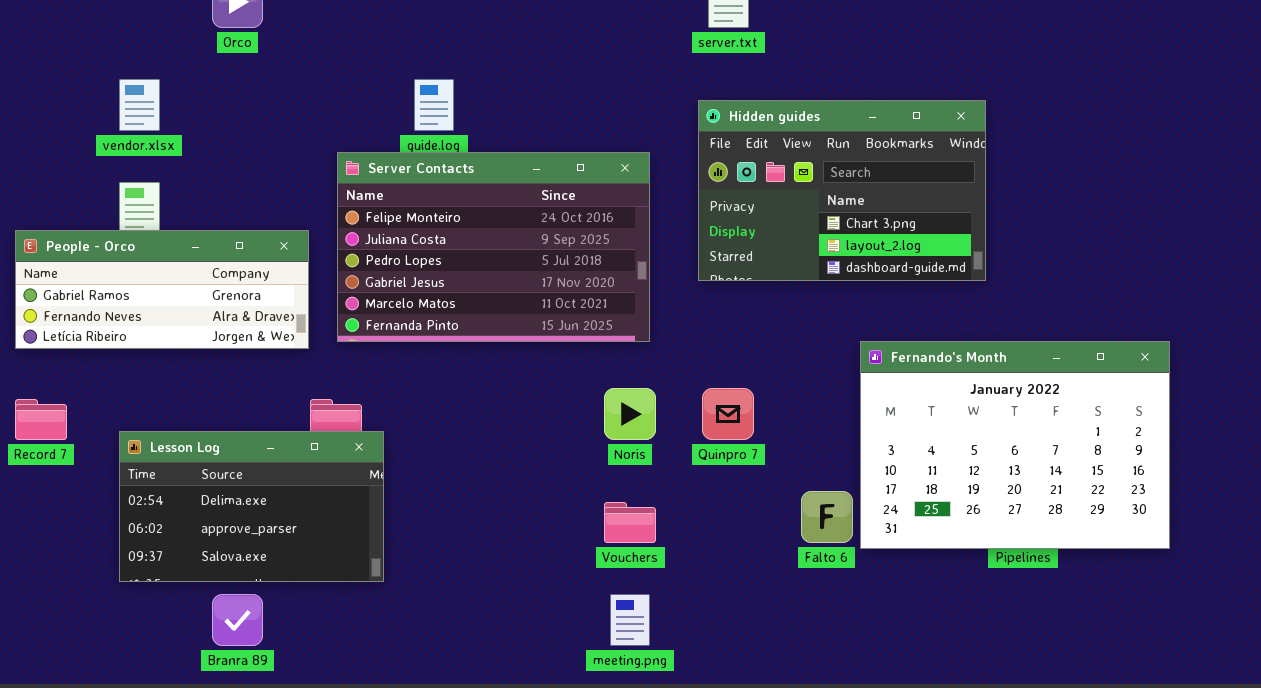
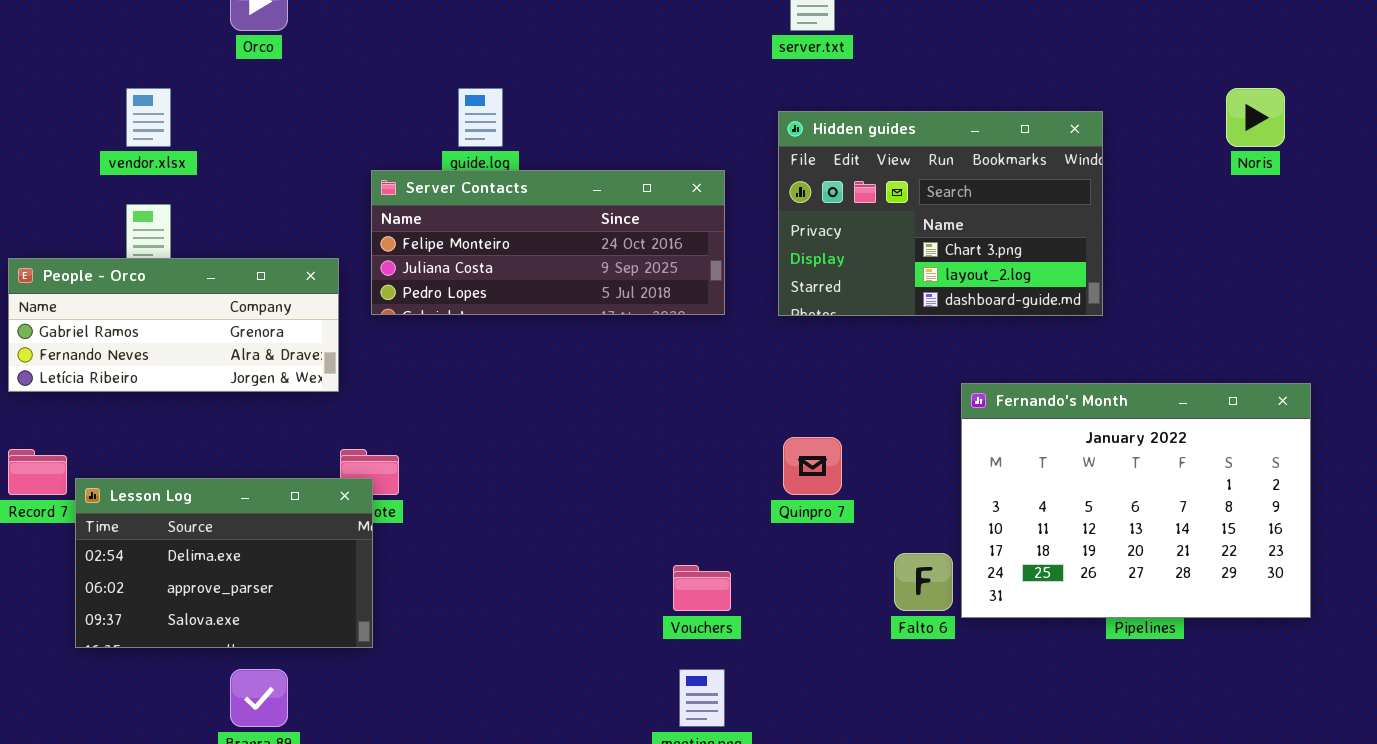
Server Contacts: [337,152,650,342] -> [371,170,725,315], resized
Noris: [604,388,656,440] -> [1226,88,1285,147], moved
Lesson Log: [119,431,384,582] -> [75,478,373,648], moved

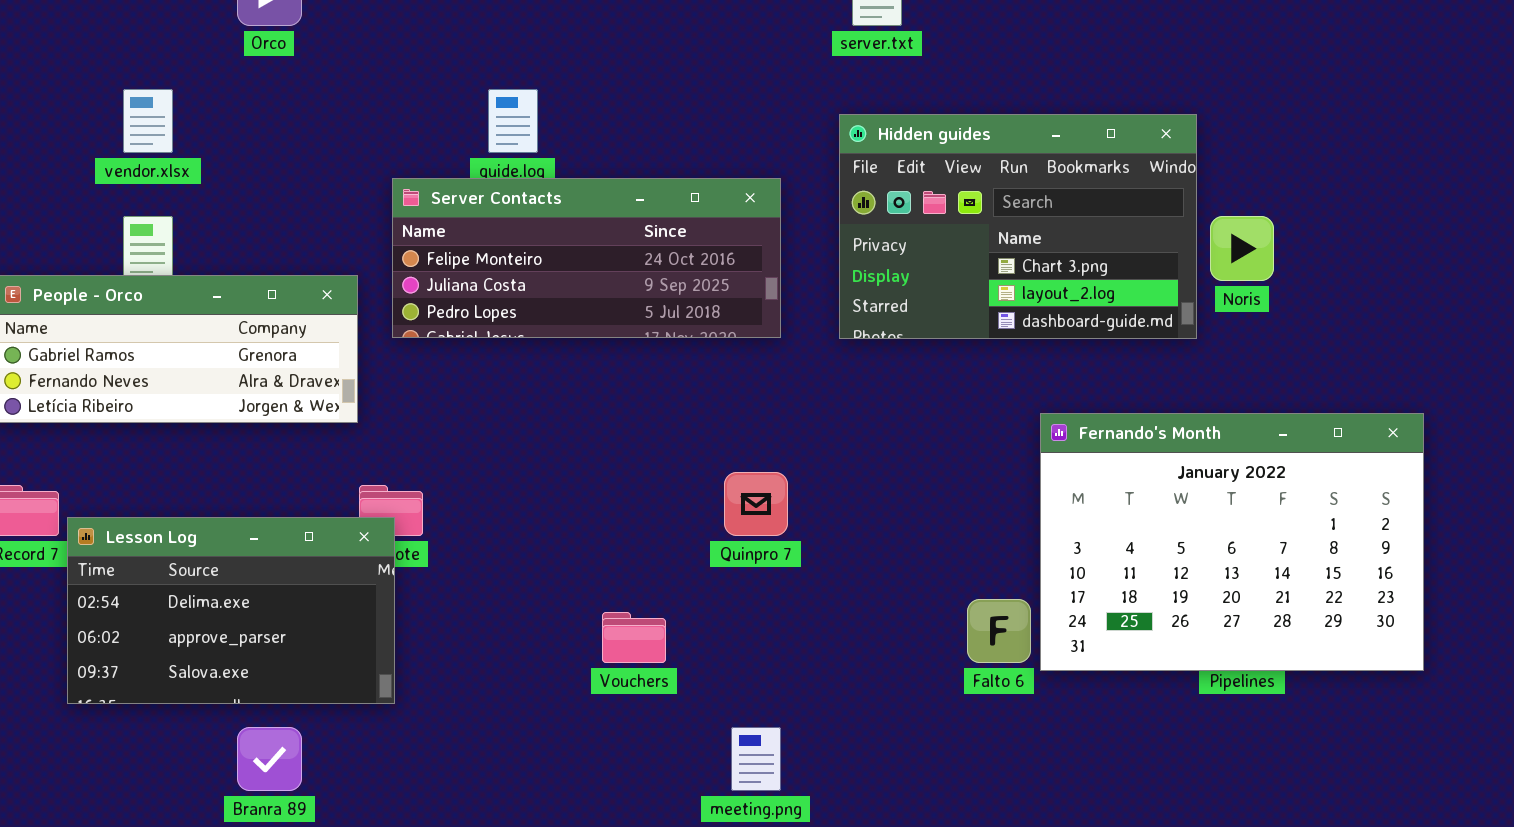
Noris: [1226,88,1285,147] -> [1210,216,1274,281], moved
Quinpro 7: [783,437,842,495] -> [724,472,788,536], moved
Vouchers: [673,565,731,611] -> [602,612,666,663], moved

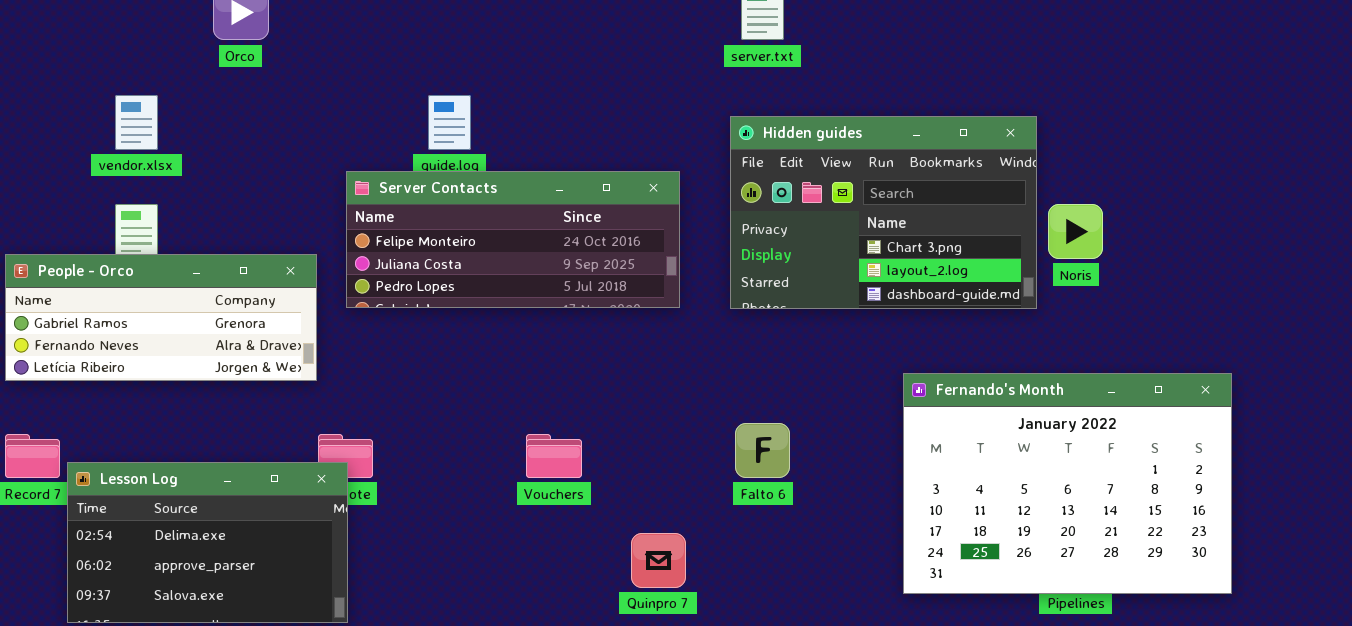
Quinpro 7: [724,472,788,536] -> [631,533,686,588], moved
Falto 6: [967,599,1031,663] -> [735,423,790,478], moved
Vouchers: [602,612,666,663] -> [526,434,582,478], moved

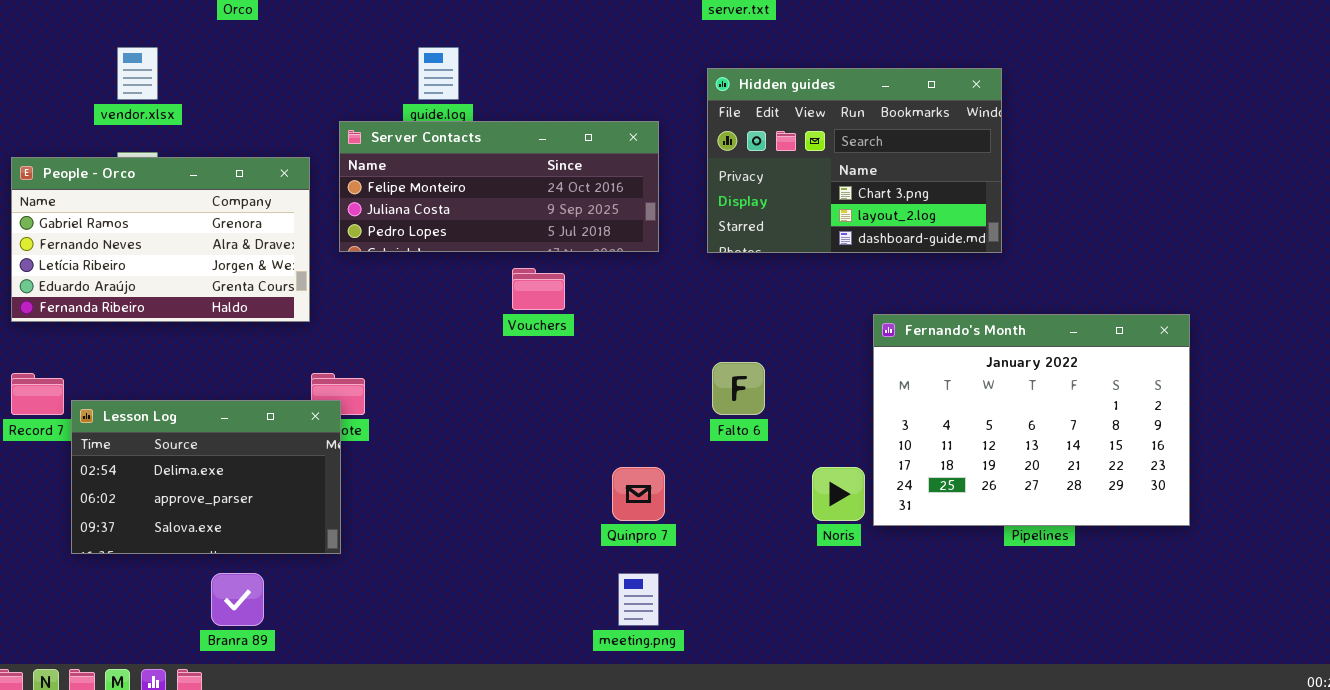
Noris: [1048,204,1103,259] -> [812,467,865,521], moved
People - Orco: [5,254,317,381] -> [11,157,310,322], resized
Vouchers: [526,434,582,478] -> [512,268,565,310], moved

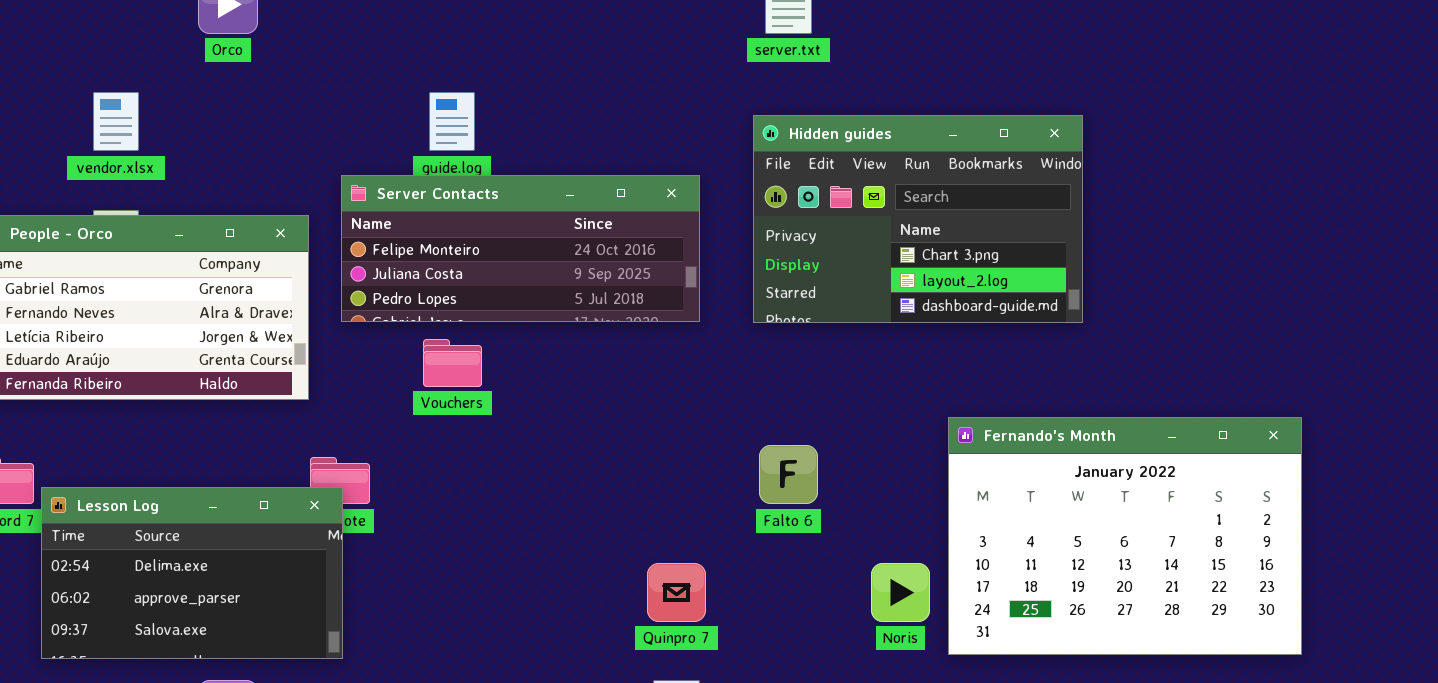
Vouchers: [512,268,565,310] -> [423,339,482,387], moved
Fernando's Month: [873,314,1190,526] -> [948,417,1302,655], moved

